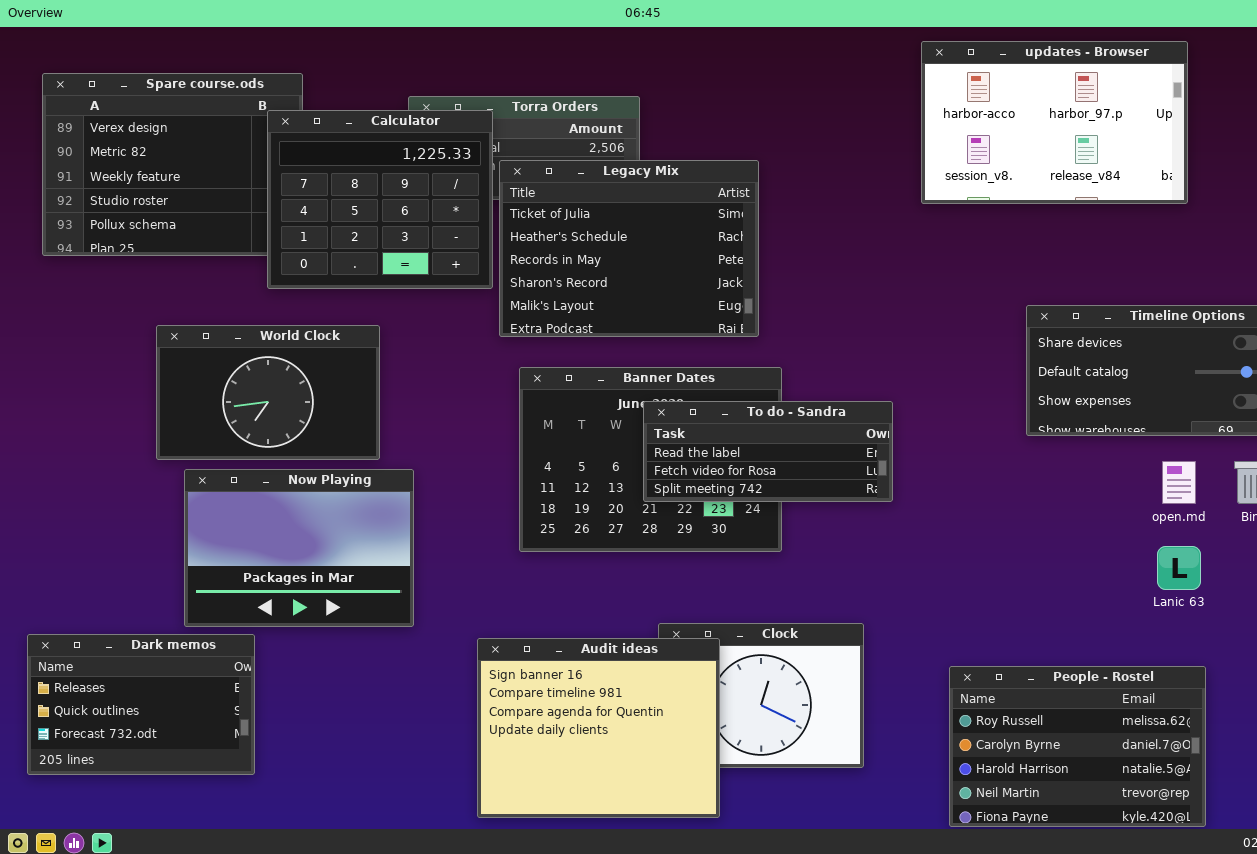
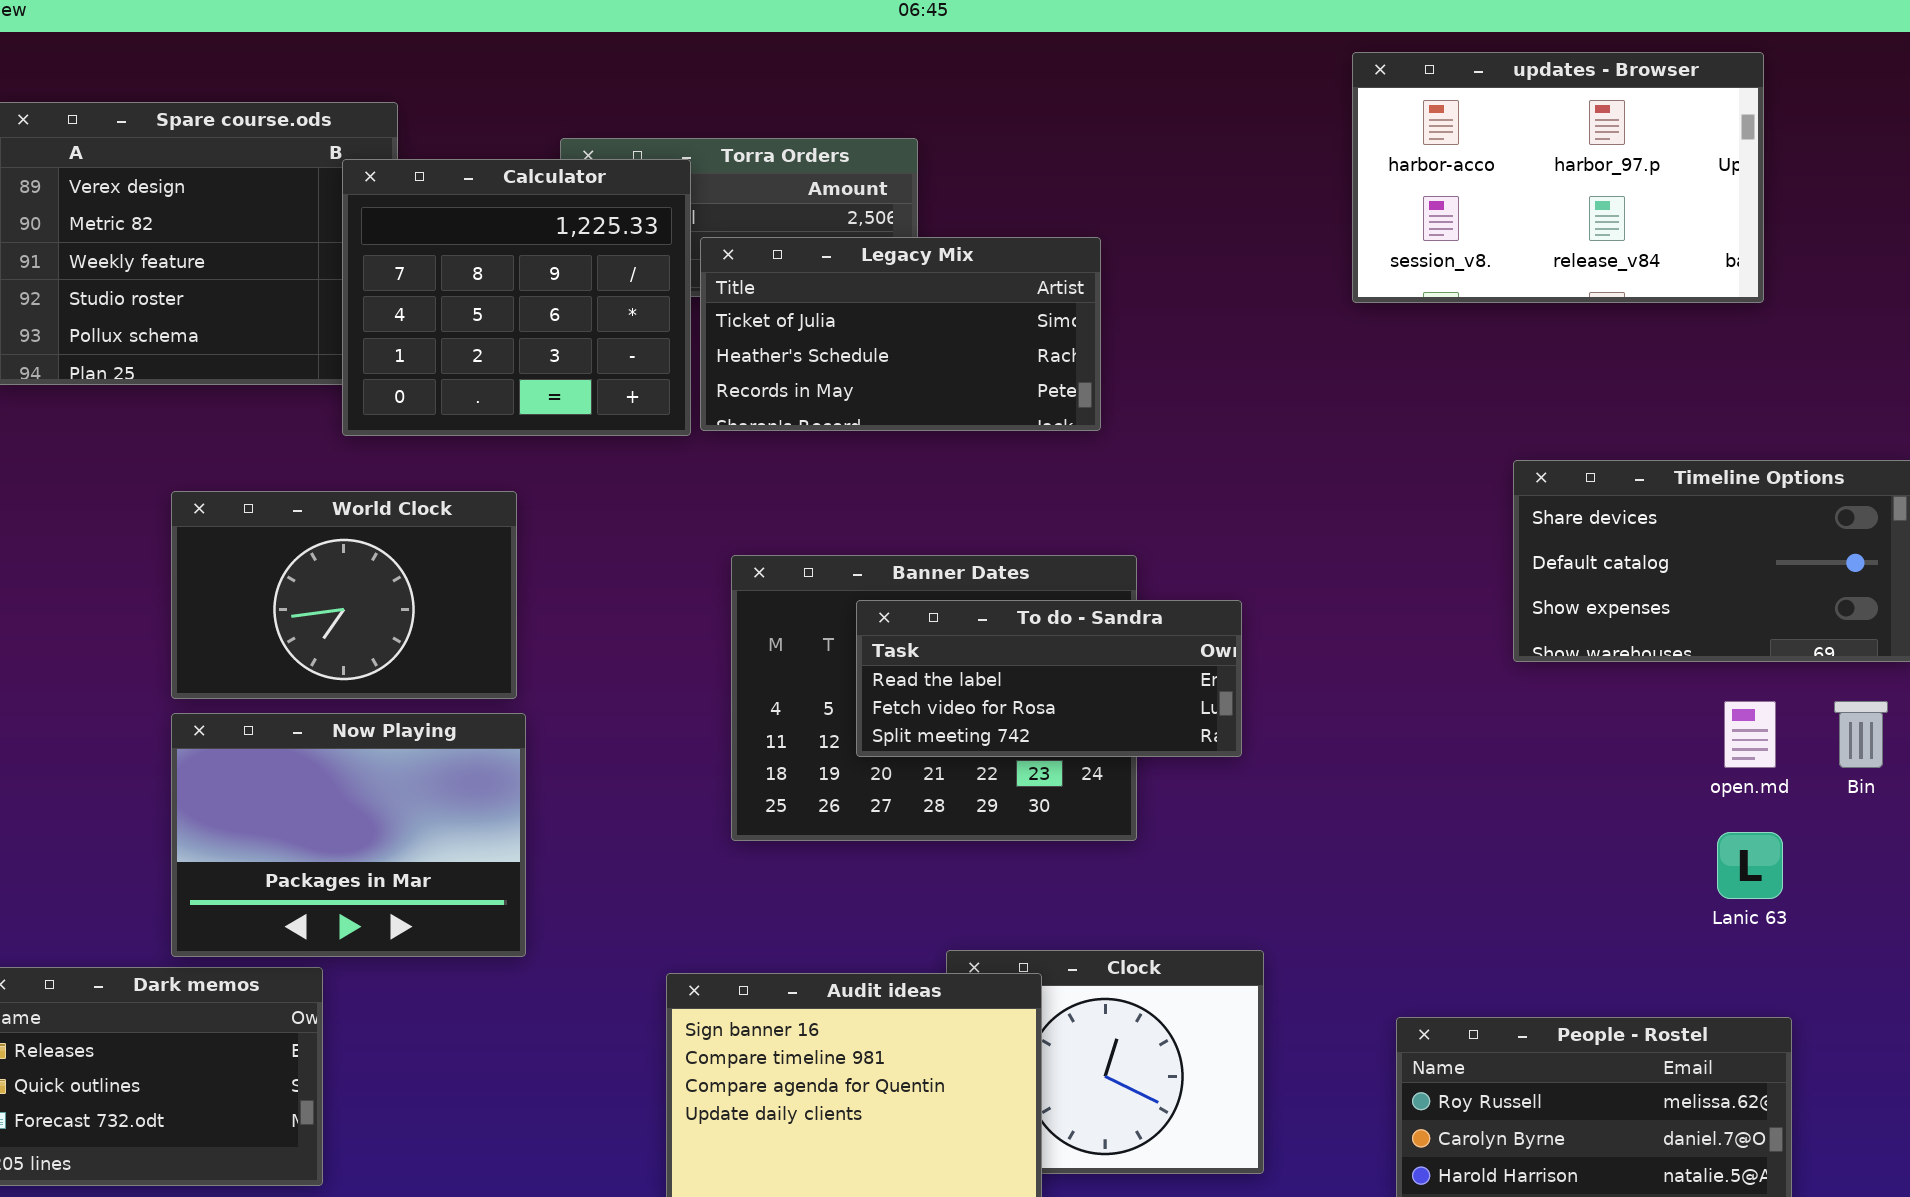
Legacy Mix: [499,160,759,337] -> [700,237,1101,431], resized
To do - Sandra: [643,401,893,502] -> [856,600,1242,757], moved
Now Playing: [184,469,414,627] -> [171,713,526,957], moved

